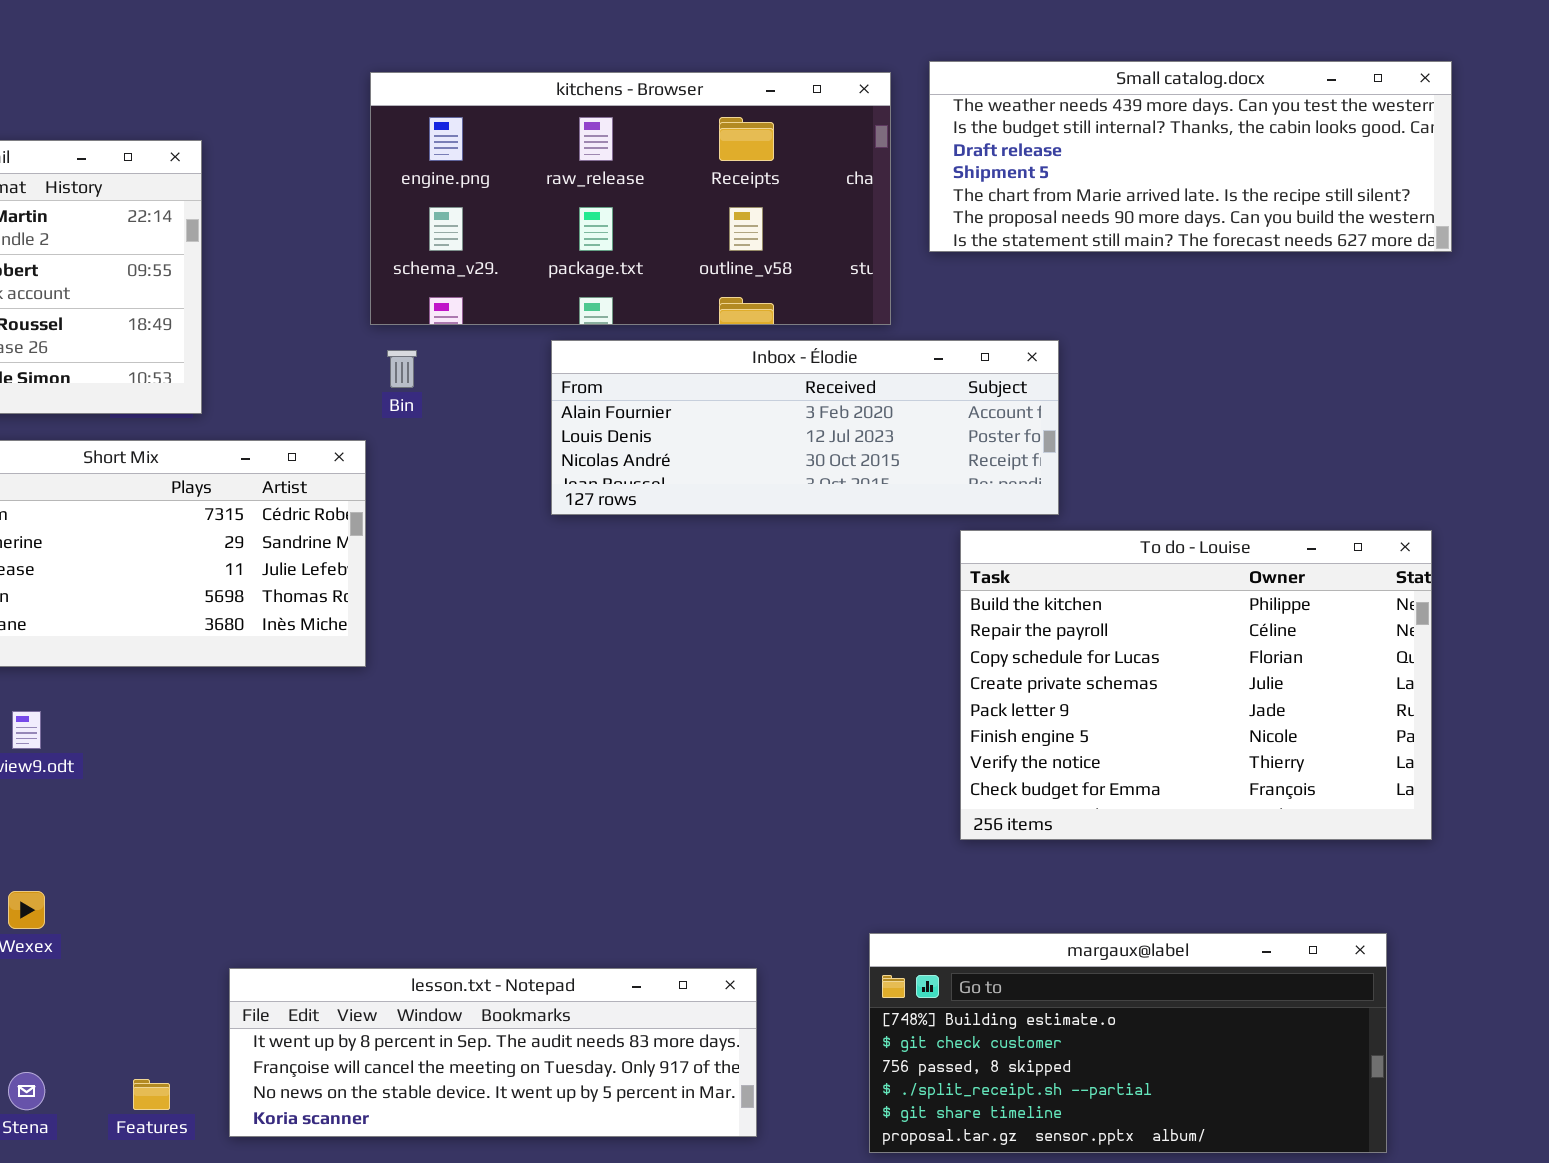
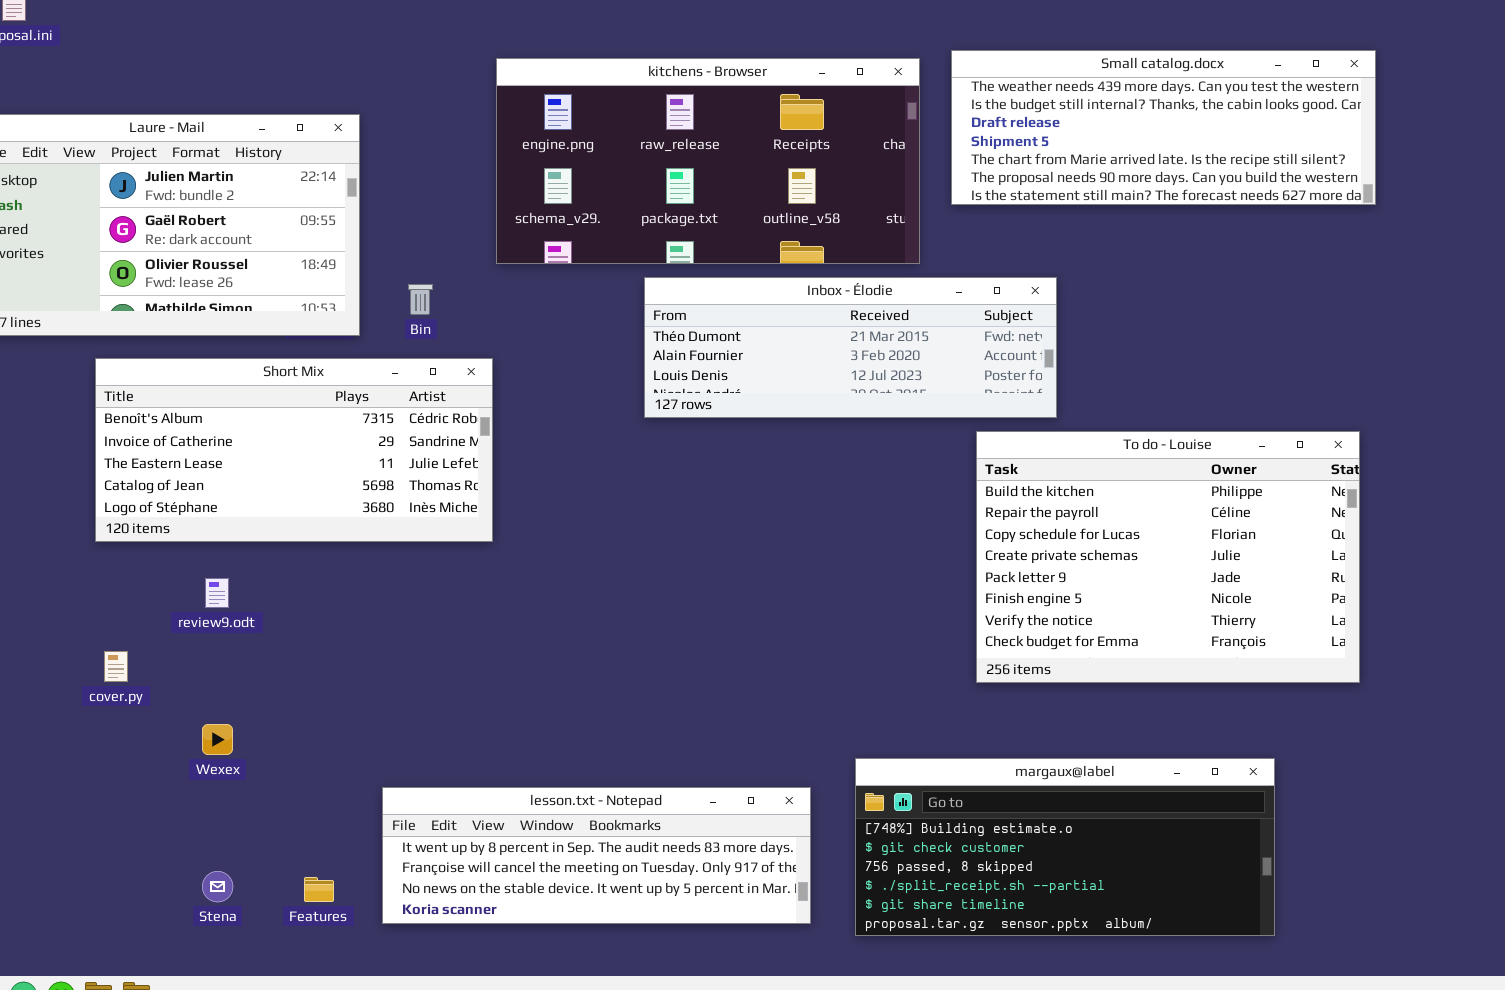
Inbox - Élodie: [551,340,1059,515] -> [644,277,1057,418], scrolled up 1 row
Bin: [387,350,417,388] -> [408,284,433,315], moved
margaux@label: [869,933,1387,1153] -> [855,758,1275,936], moved

